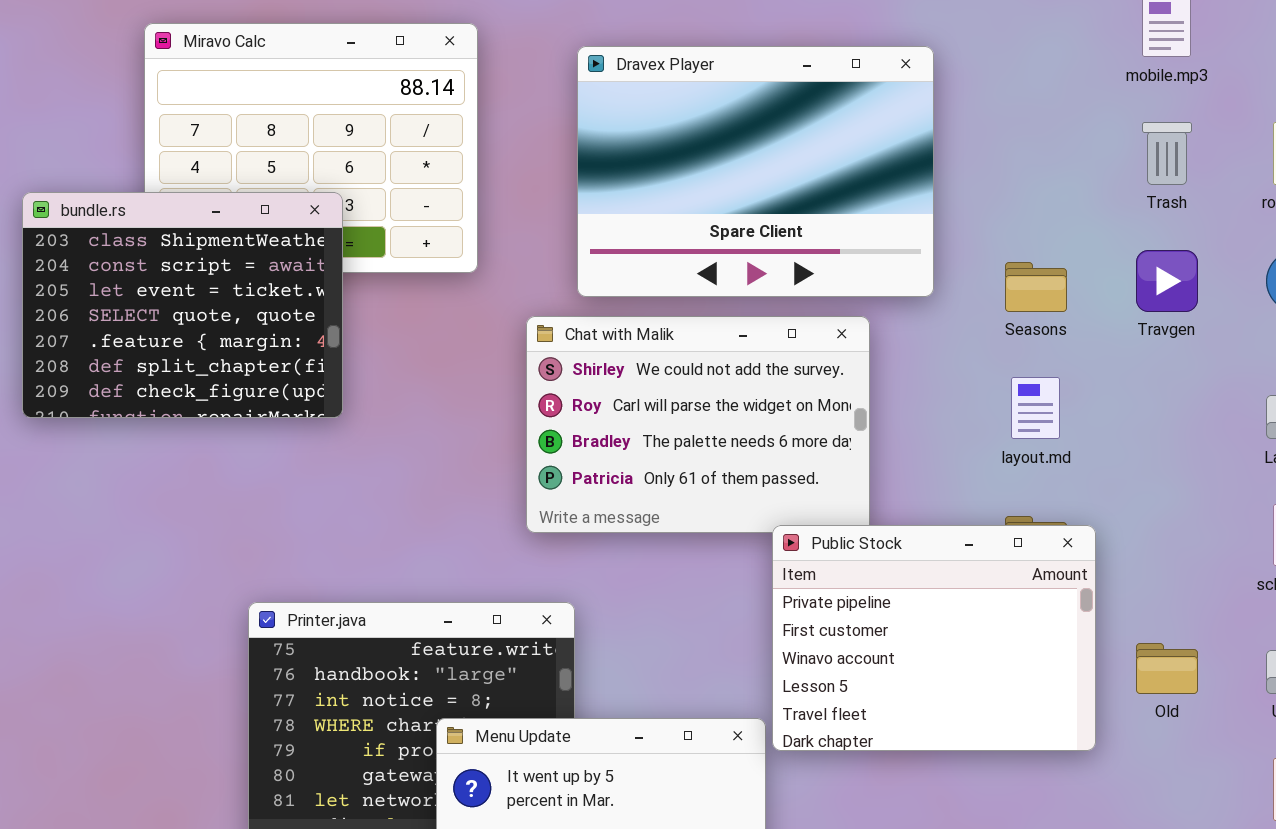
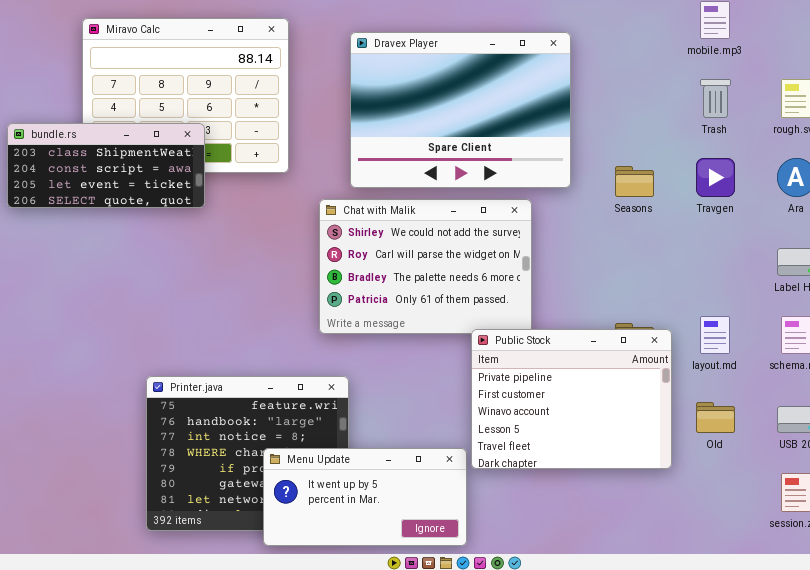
bundle.rs: [22,192,343,418] -> [7,123,205,208], resized
layout.md: [1011,377,1060,439] -> [700,316,730,354], moved

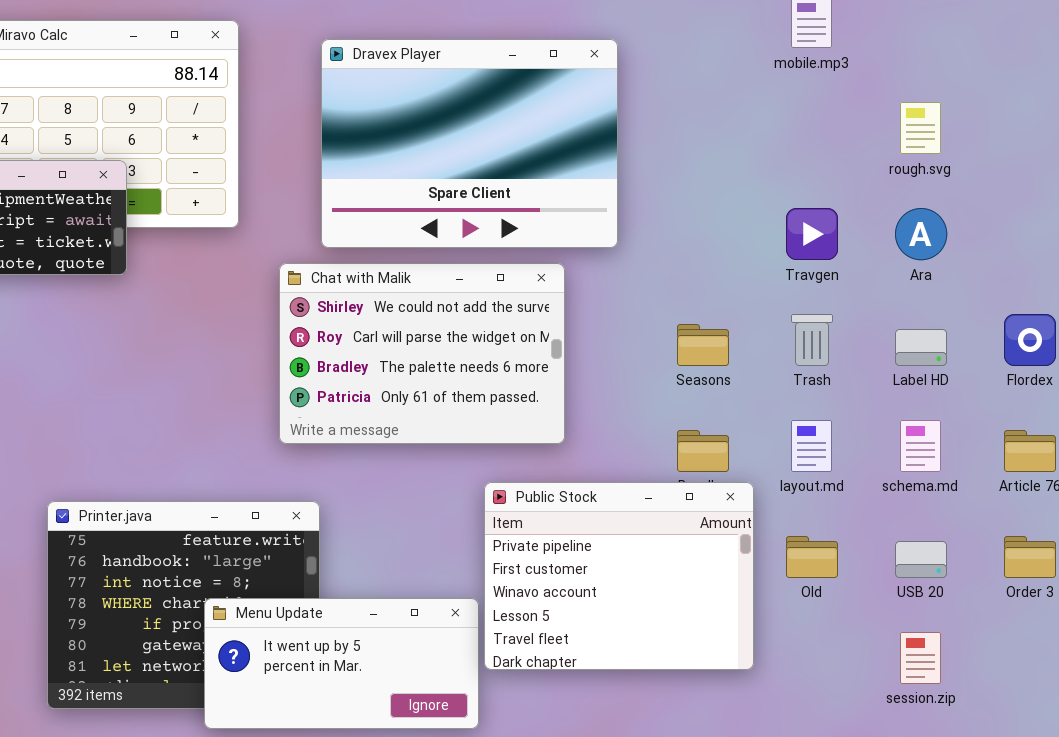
Trash: [700,79,731,118] -> [791,314,833,366], moved
Seasons: [615,166,654,197] -> [677,324,729,366], moved
Public Stock: [471,329,672,469] -> [484,482,754,670], moved

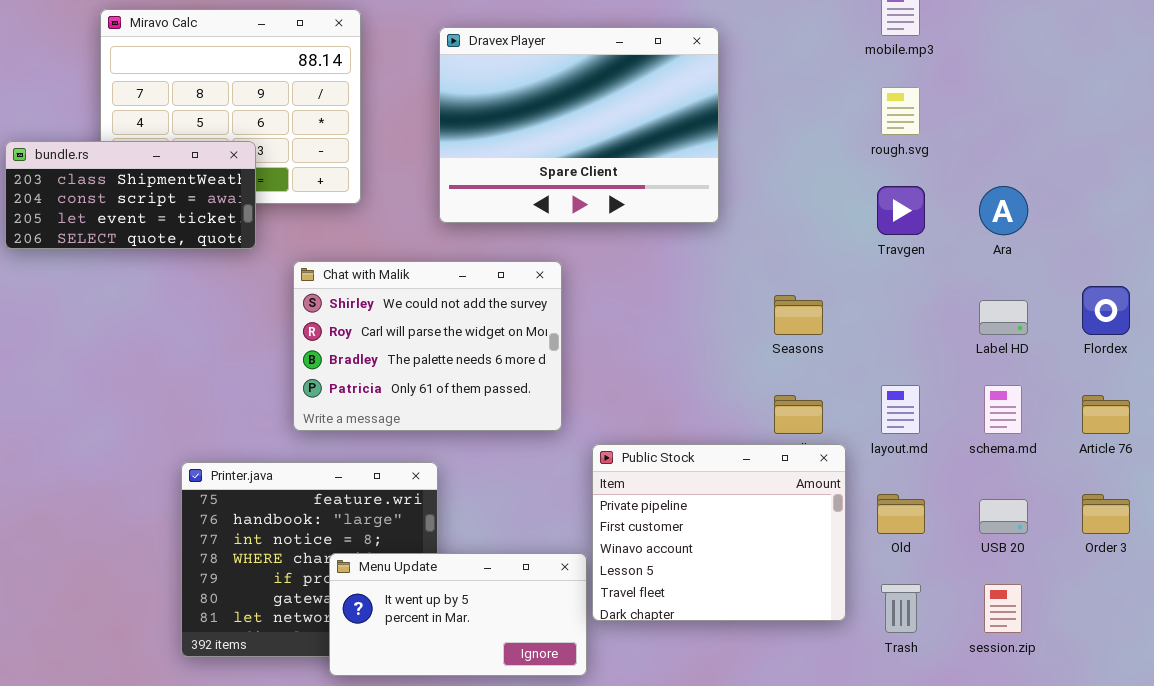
rough.svg: [900,102,941,154] -> [881,87,920,135], moved
Chat with Malik: [279,263,565,444] -> [293,261,562,431], moved
Trash: [791,314,833,366] -> [881,584,921,633], moved

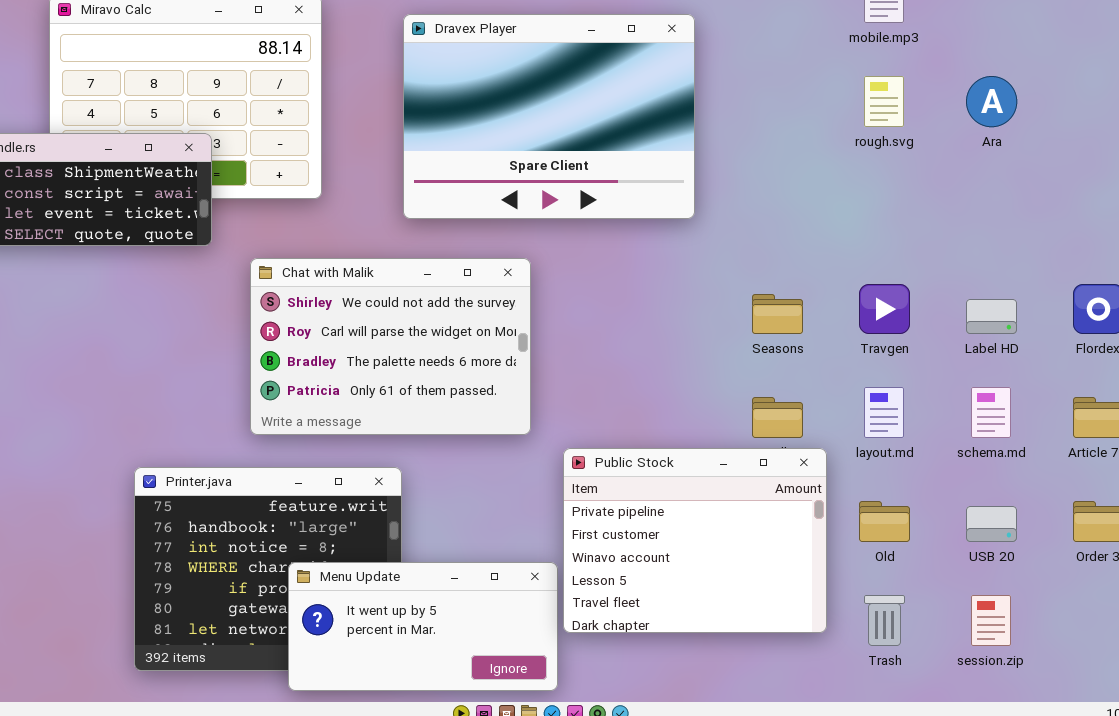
Travgen: [877,186,925,235] -> [859,284,910,334], moved
Ara: [979,186,1028,235] -> [966,76,1017,127], moved

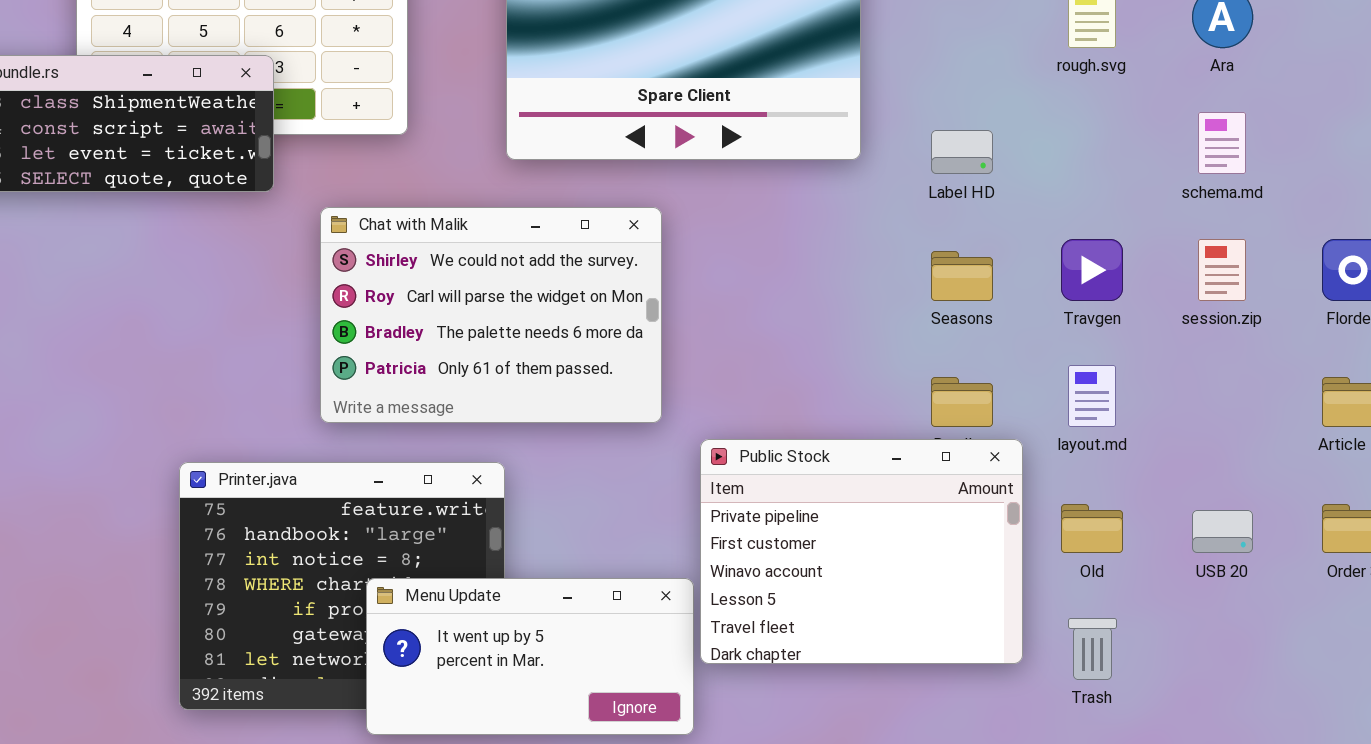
Label HD: [966,299,1017,334] -> [931,130,993,174], moved
schema.md: [971,387,1011,438] -> [1198,112,1246,174], moved
session.zip: [971,595,1011,646] -> [1198,239,1246,301], moved

